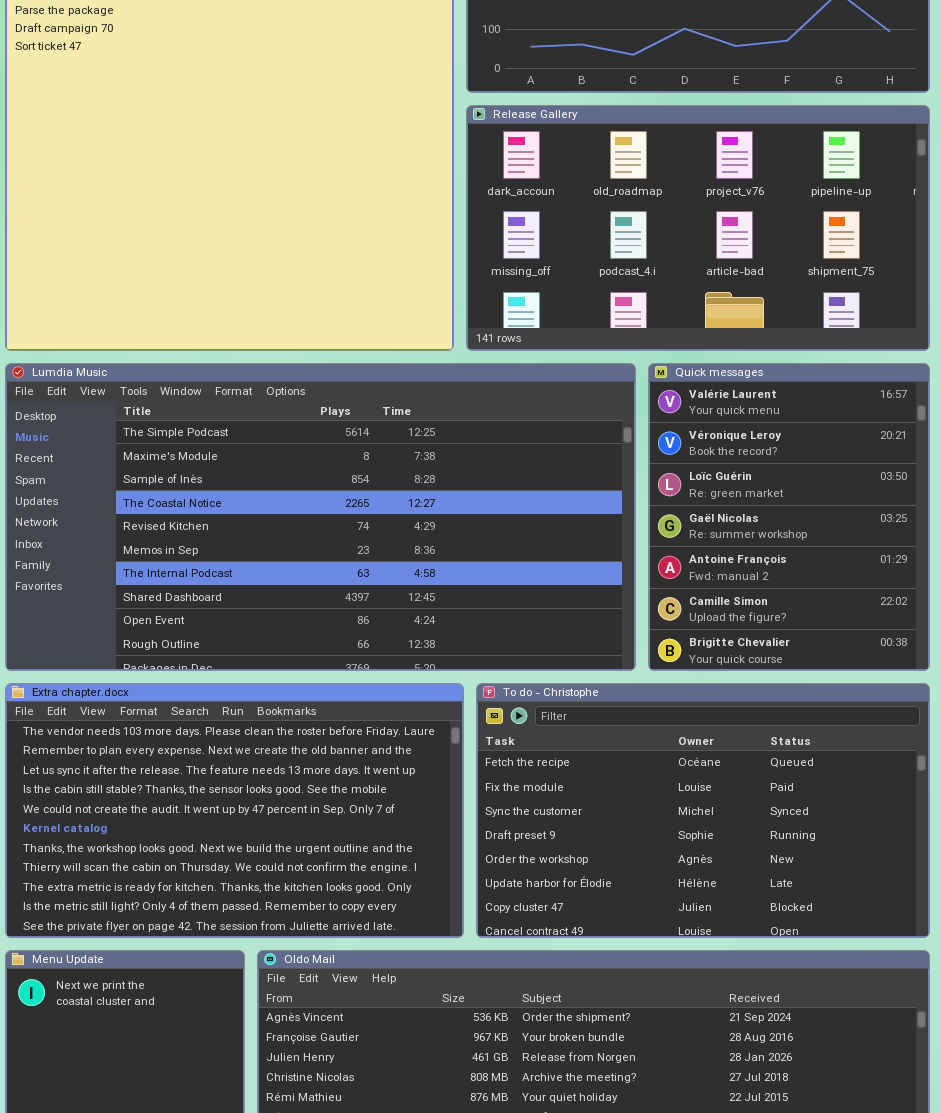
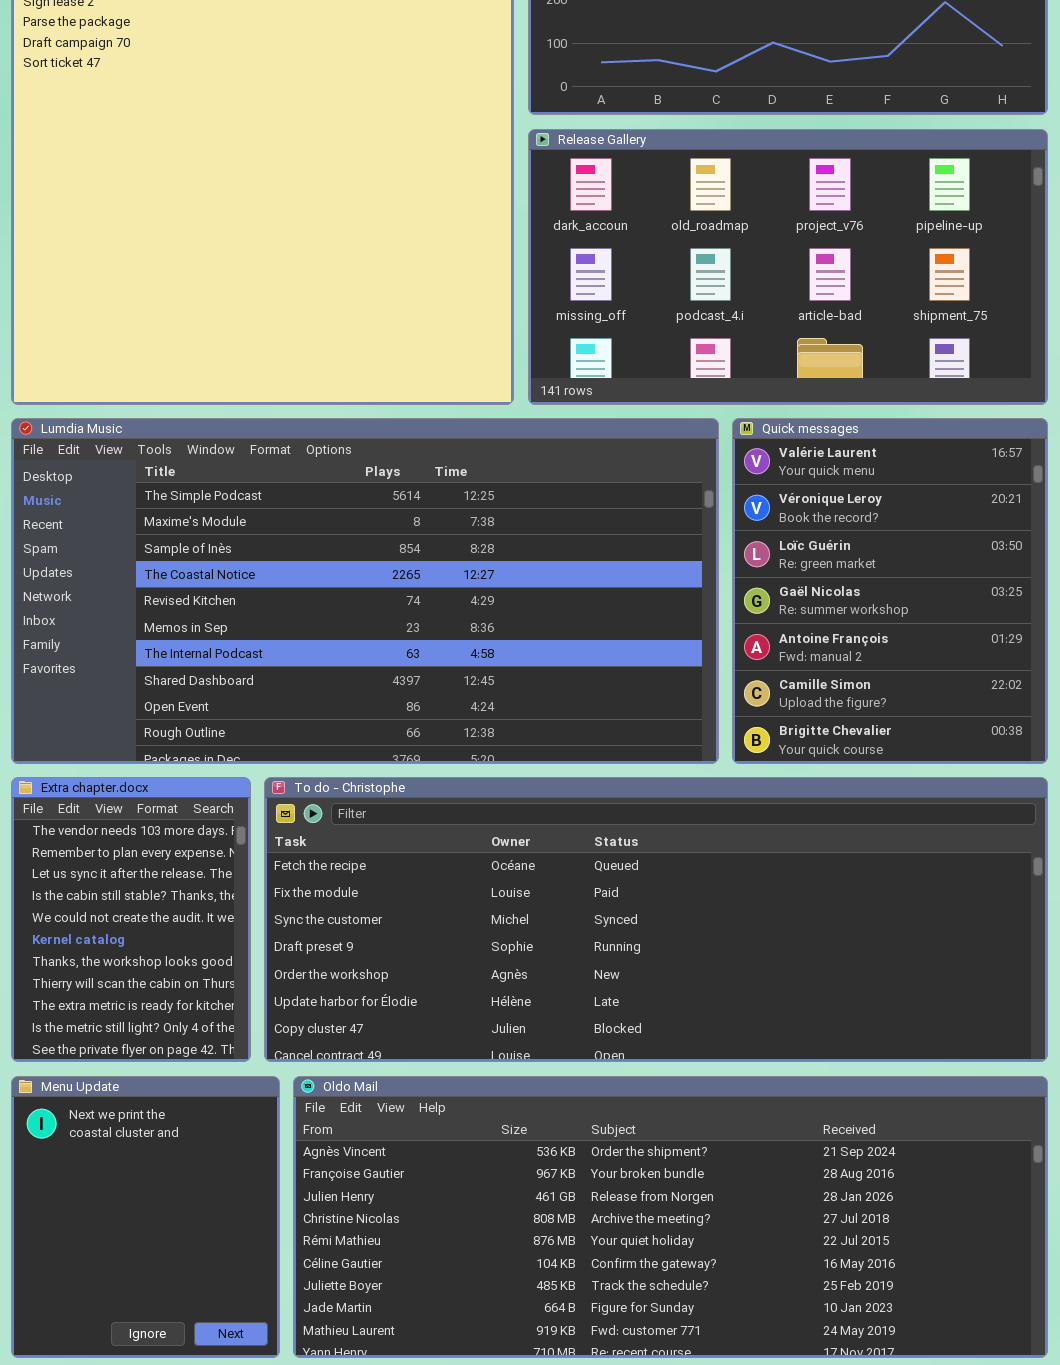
Extra chapter.docx: [5,683,464,938] -> [11,777,251,1062], resized
To do - Christophe: [476,683,930,938] -> [264,777,1048,1062], resized

